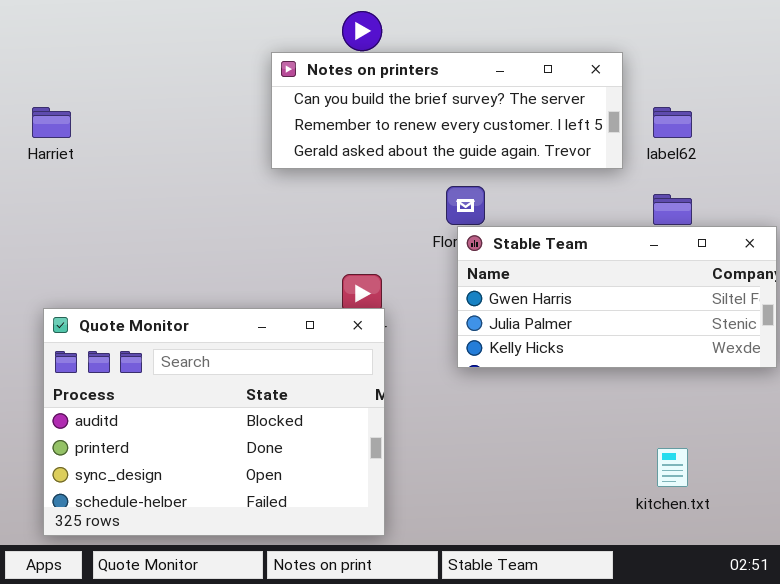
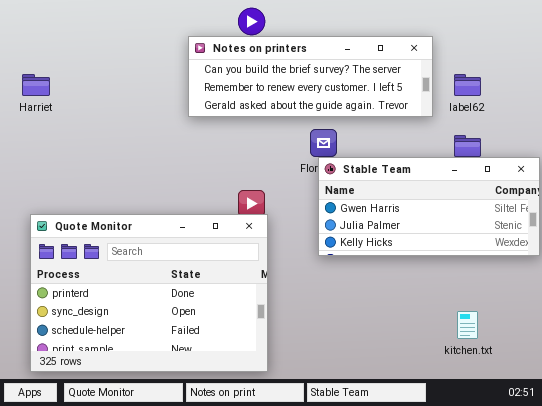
Quote Monitor: [43,308,385,536] -> [30,214,268,372], scrolled down 1 row

